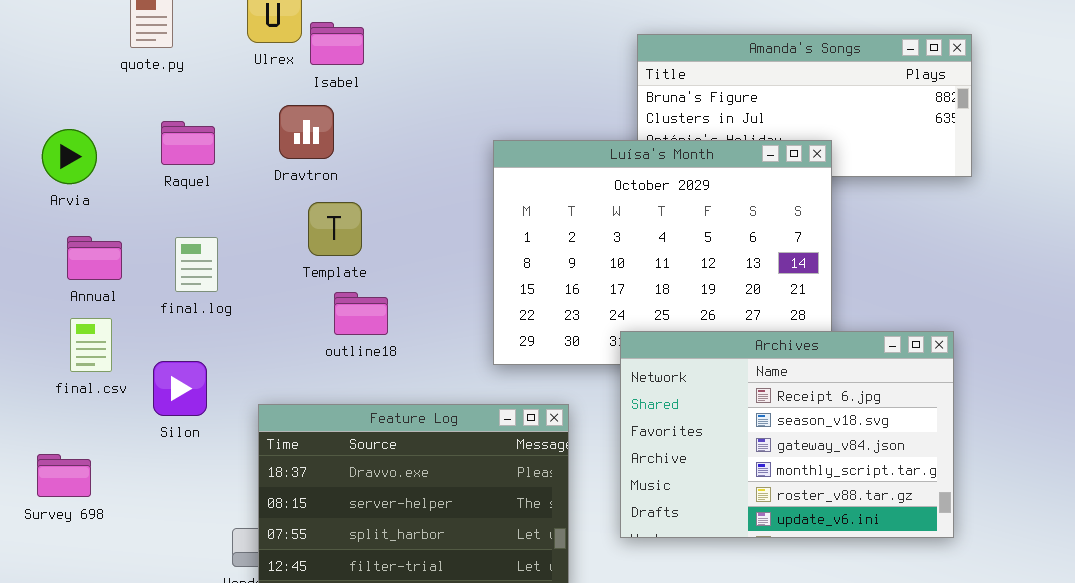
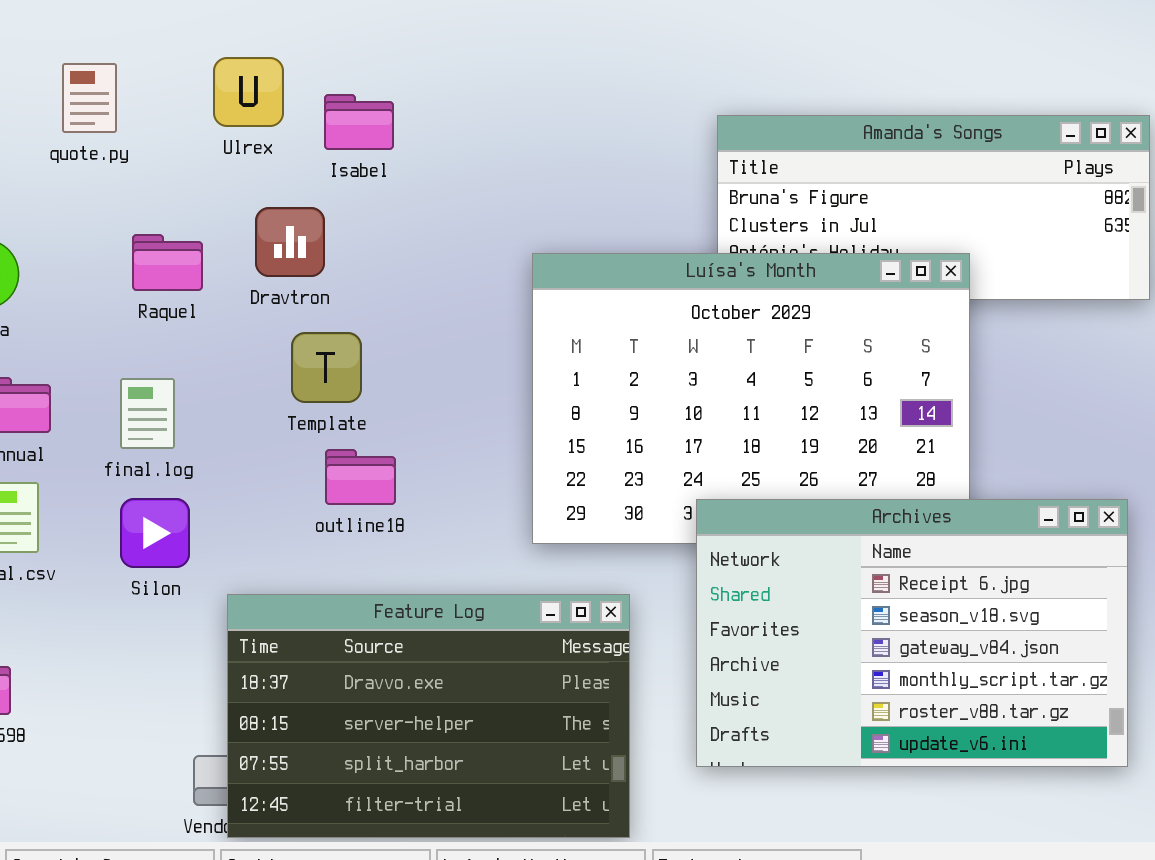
Isabel: [310,22,364,65] -> [324,94,394,150], moved
Raquel: [161,121,215,165] -> [132,234,203,291], moved
Silon: [153,361,207,416] -> [120,498,190,568], moved

